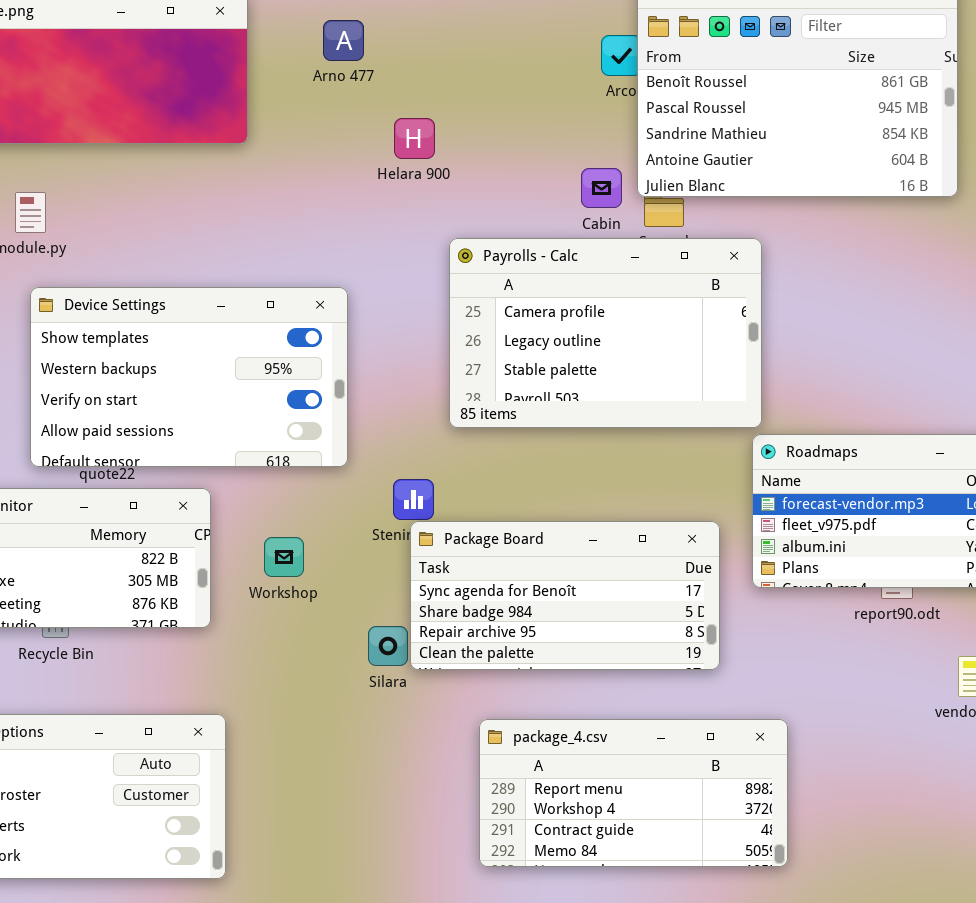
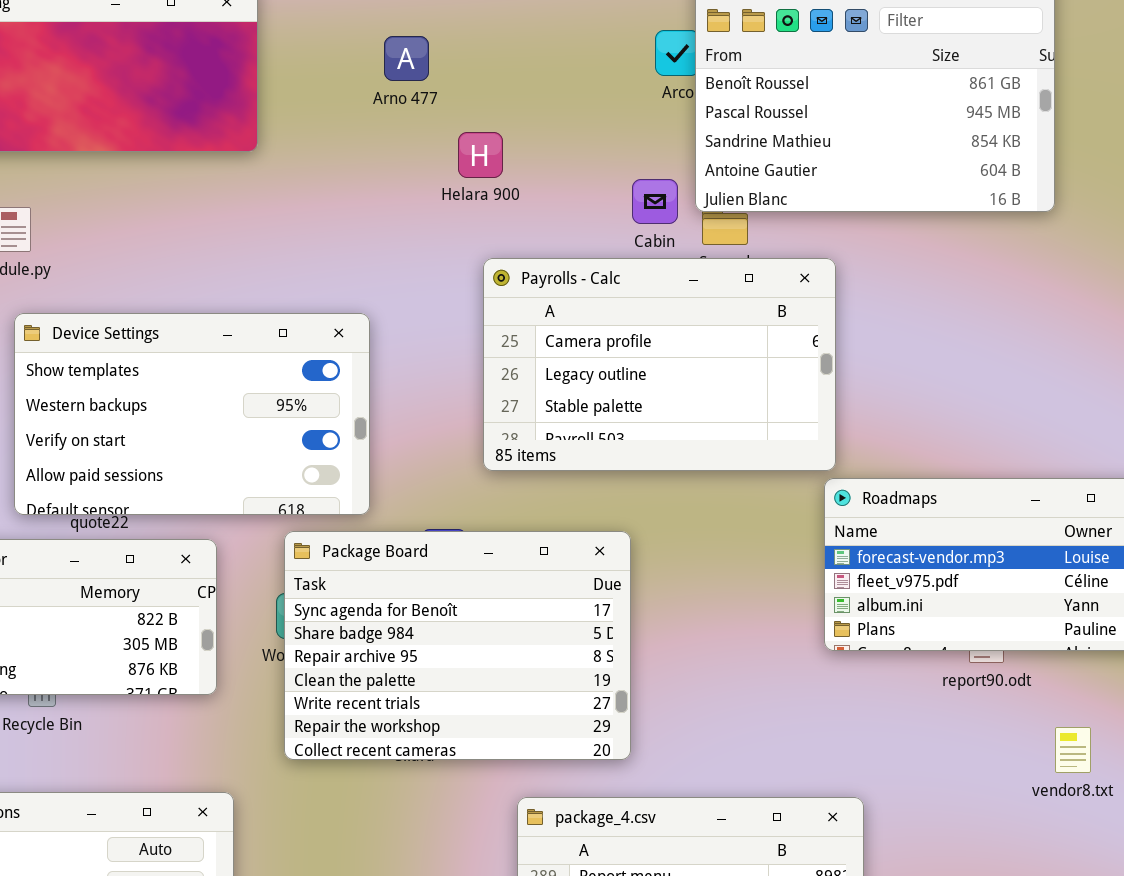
Arno 477: [323,20,364,61] -> [384,36,429,81], moved
Helara 900: [394,118,435,159] -> [458,132,503,178], moved
Package Board: [410,521,720,670] -> [284,531,631,760], moved, resized

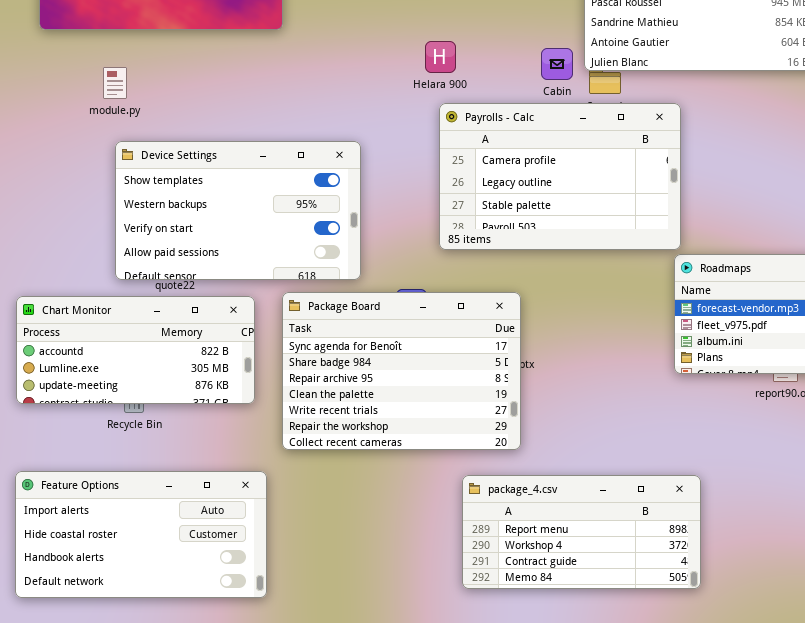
Helara 900: [458,132,503,178] -> [425,41,456,73], moved
Package Board: [284,531,631,760] -> [282,292,521,450], moved

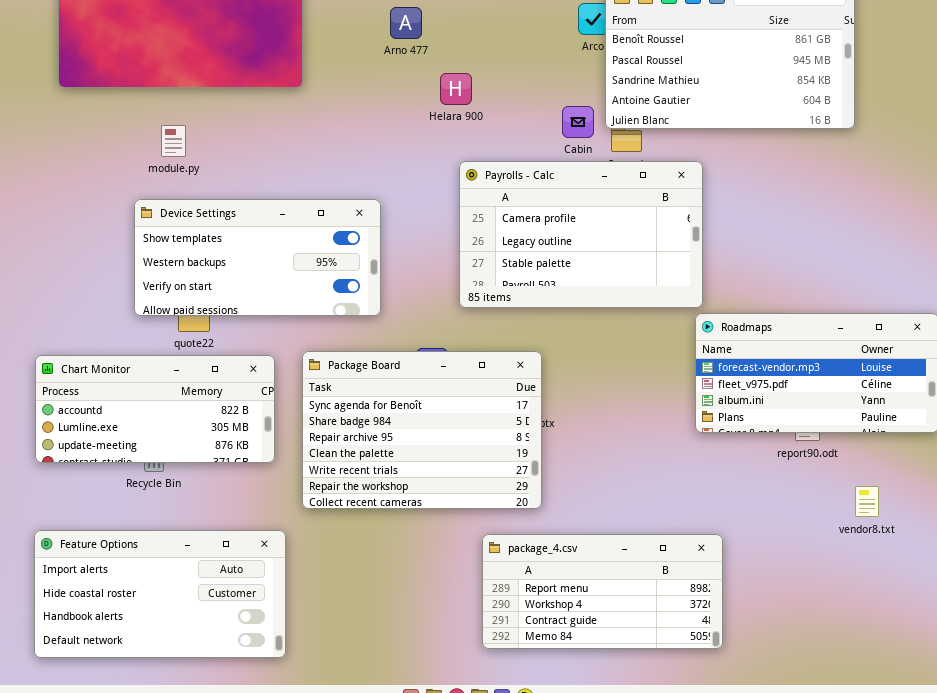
Helara 900: [425,41,456,73] -> [440,73,472,105], moved
module.py: [103,67,127,99] -> [161,125,186,157], moved
Device Settings: [115,141,361,280] -> [134,199,381,316], resized

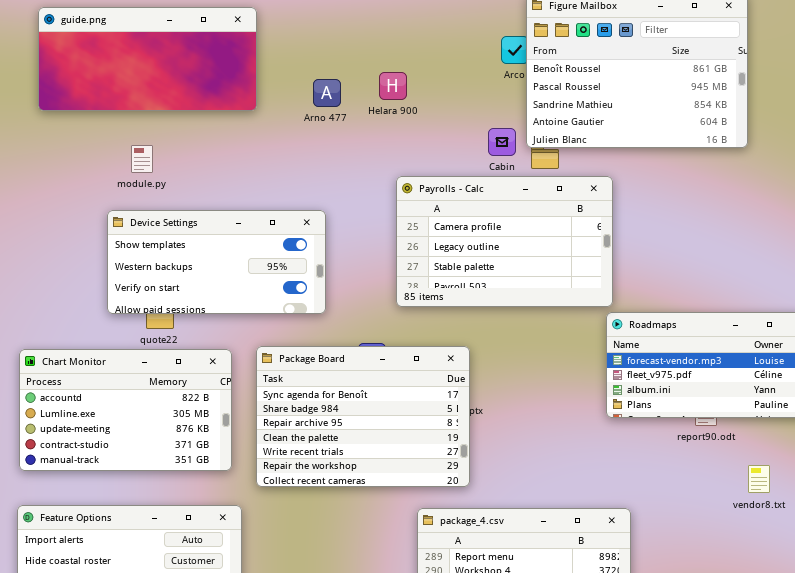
Arno 477: [390,7,422,39] -> [313,79,341,107], moved
Helara 900: [440,73,472,105] -> [379,72,407,100], moved
Chart Monitor: [35,355,275,463] -> [19,349,232,471], resized

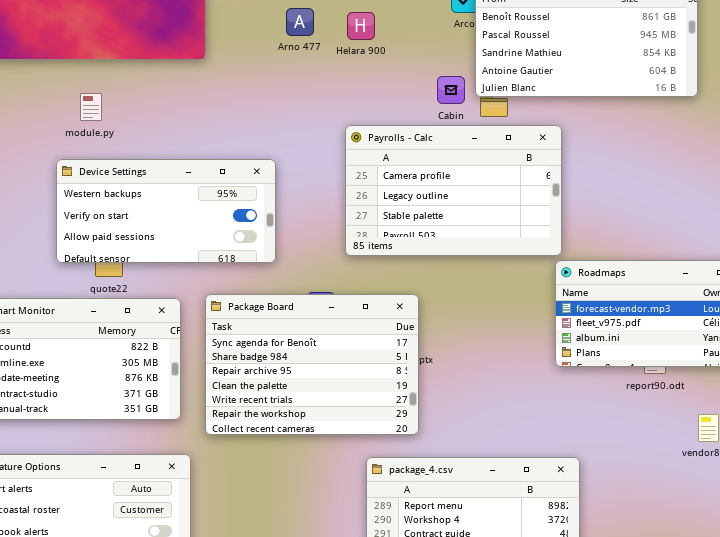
Helara 900: [379,72,407,100] -> [347,12,375,40], moved
Arno 477: [313,79,341,107] -> [286,8,314,36], moved
Device Settings: [107,210,326,314] -> [56,159,276,263], scrolled down 1 row

